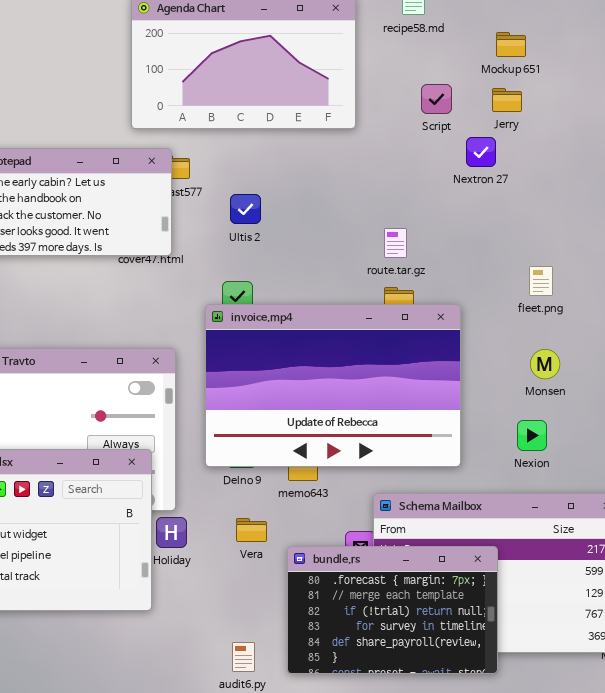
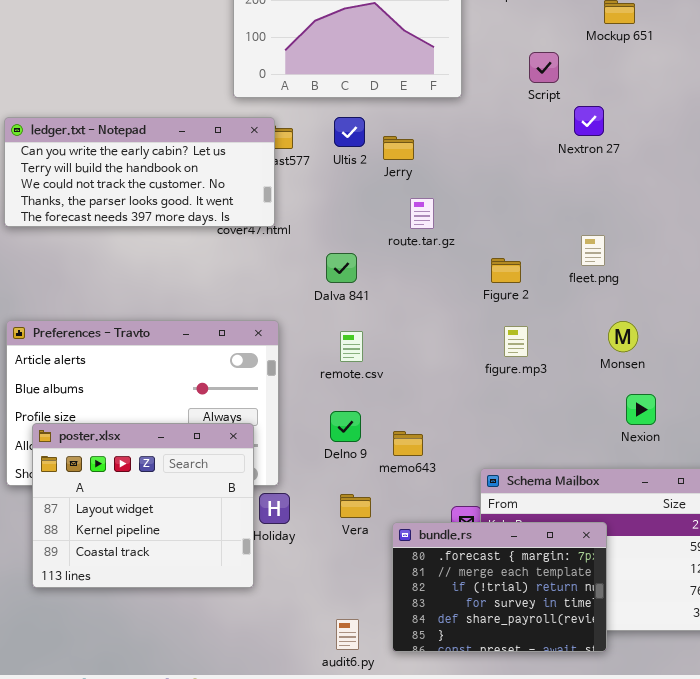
Jerry: [492,88,522,112] -> [383,136,414,160], moved
Ultis 2: [230,194,261,224] -> [334,117,365,147], moved
route.tar.gz: [384,228,407,258] -> [410,198,434,229], moved
fleet.png: [529,266,553,296] -> [581,235,605,266], moved
invoice.mp4: [205,304,461,467] -> none, closed
Monsen: [530,349,560,379] -> [608,321,638,352], moved

